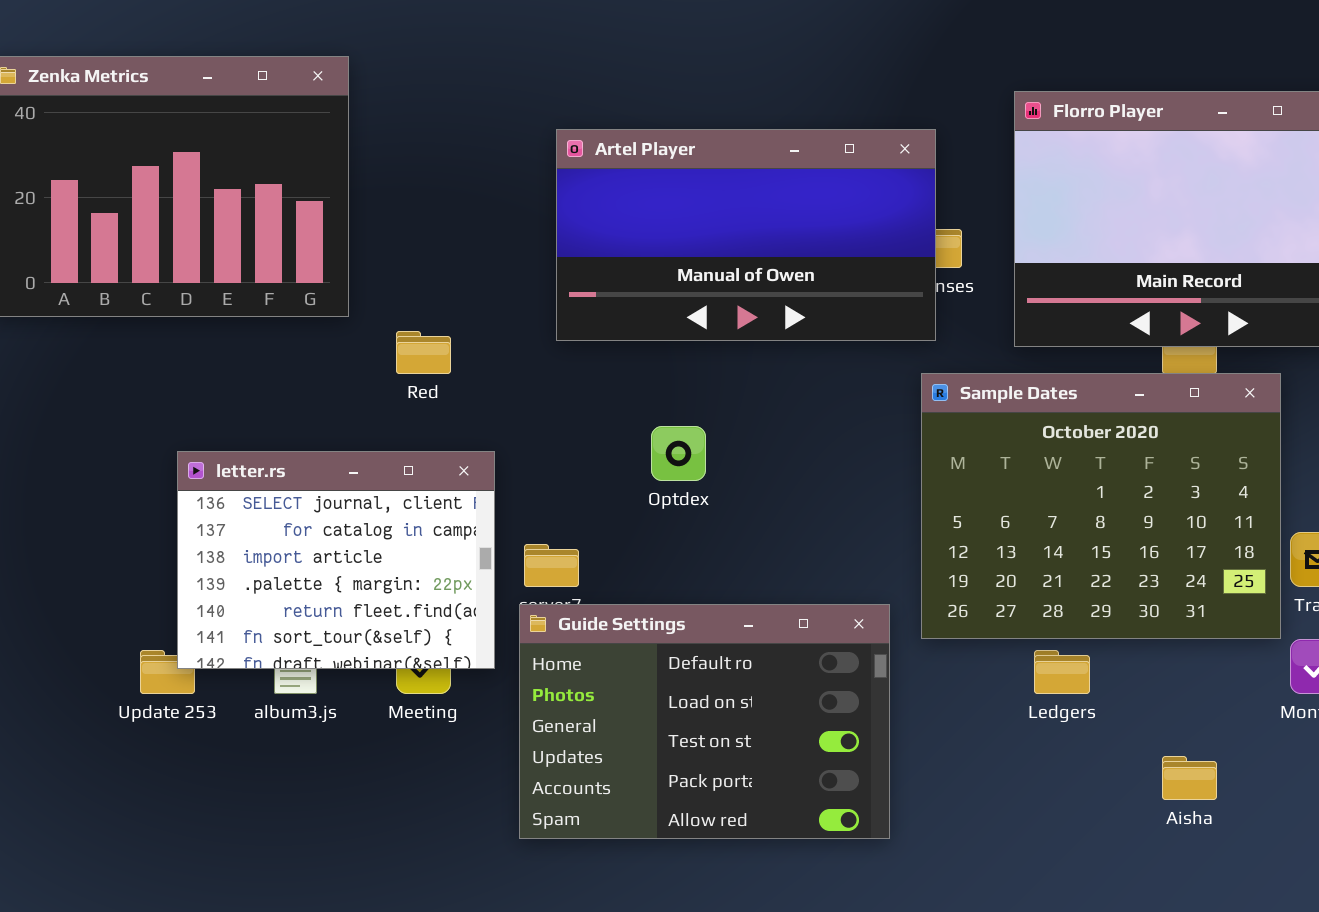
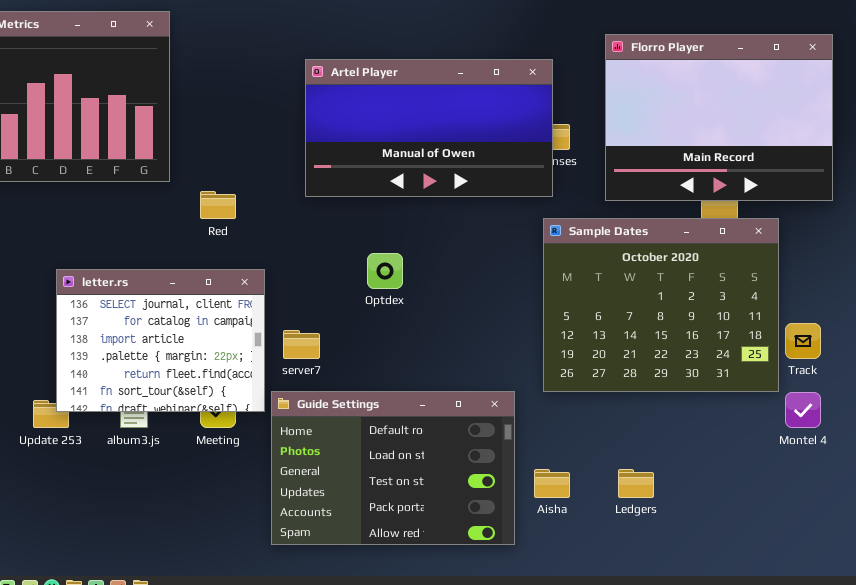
Guide Settings: [519,604,890,839] -> [271,391,515,545], moved
Ledgers: [1034,650,1090,694] -> [618,469,654,498], moved
Aisha: [1162,756,1217,800] -> [534,469,570,498], moved

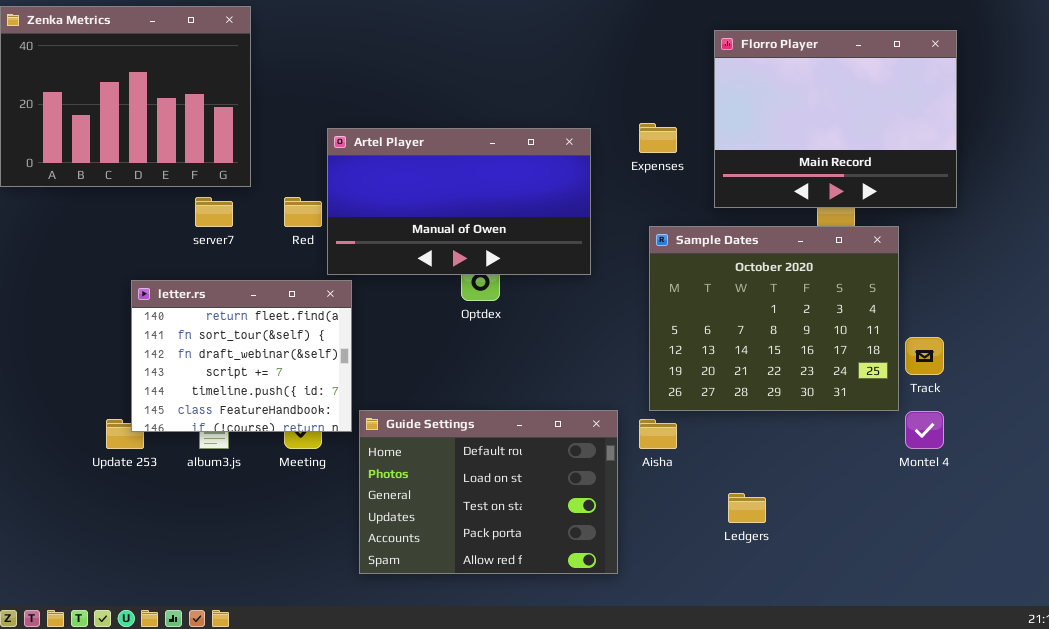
Artel Player: [305,59,553,197] -> [327,128,591,275], moved
letter.rs: [56,269,265,412] -> [131,280,352,432], scrolled down 4 rows
server7: [283,330,320,359] -> [195,197,233,227], moved
Aisha: [534,469,570,498] -> [639,419,677,449], moved

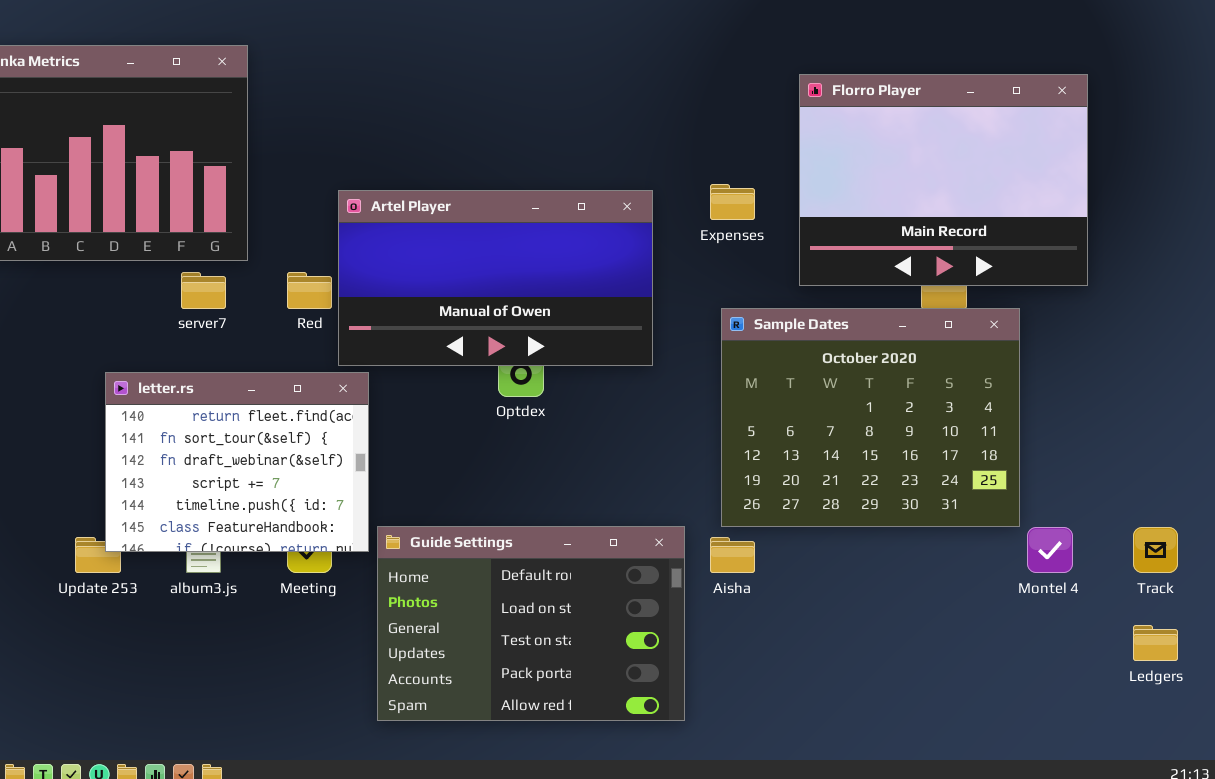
Track: [905,337,944,375] -> [1133,527,1178,573], moved
Ledgers: [728,493,766,523] -> [1133,625,1178,661], moved

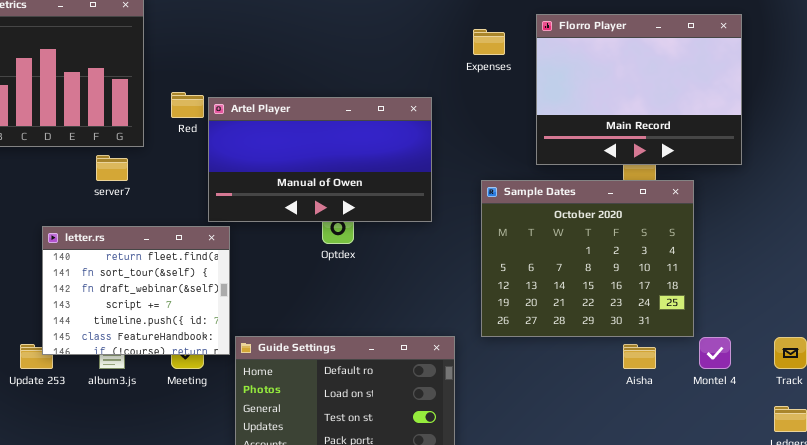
Expenses: [710,184,755,220] -> [473,29,505,55], moved
Red: [287,272,332,309] -> [171,92,204,118], moved
Aisha: [710,537,755,573] -> [623,344,656,369], moved

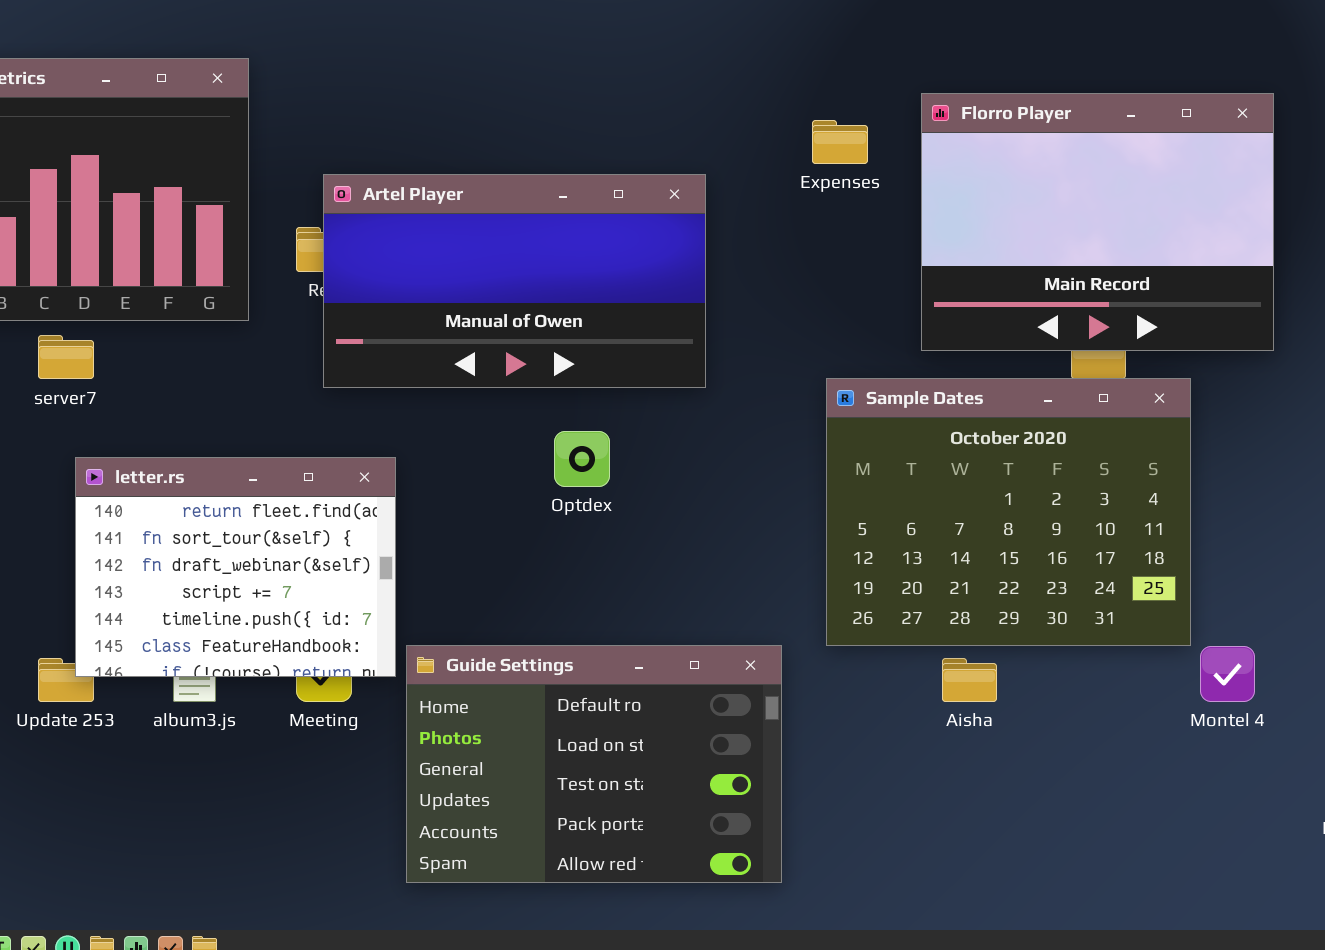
Artel Player: [208,97,432,222] -> [323,174,706,388], moved
server7: [96,155,128,181] -> [38,335,94,379], moved
Aisha: [623,344,656,369] -> [942,658,997,702], moved

